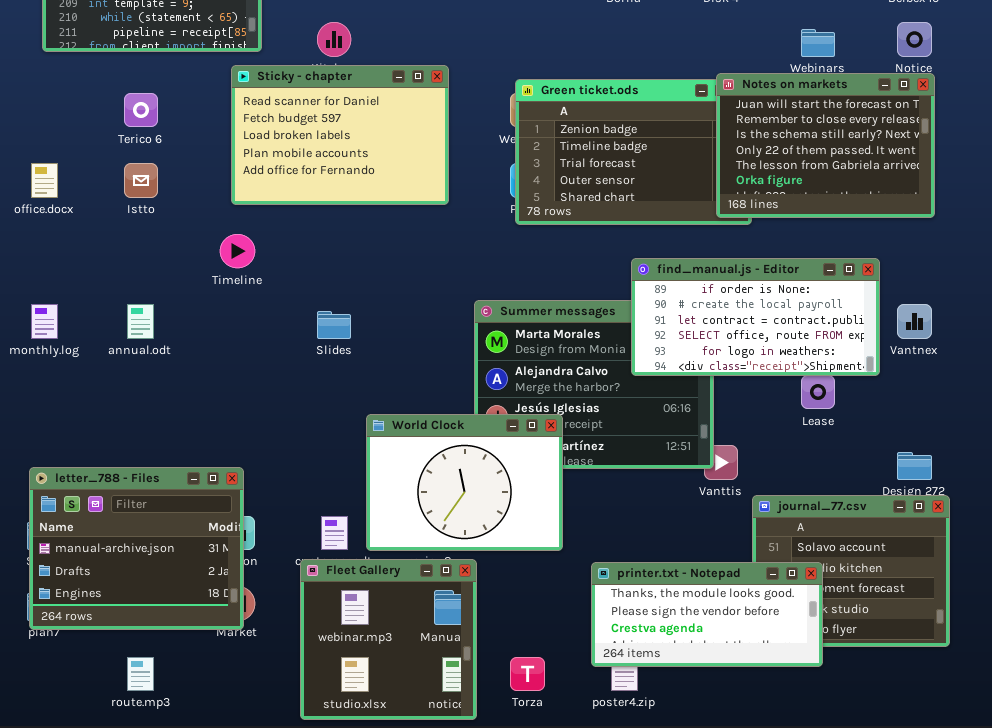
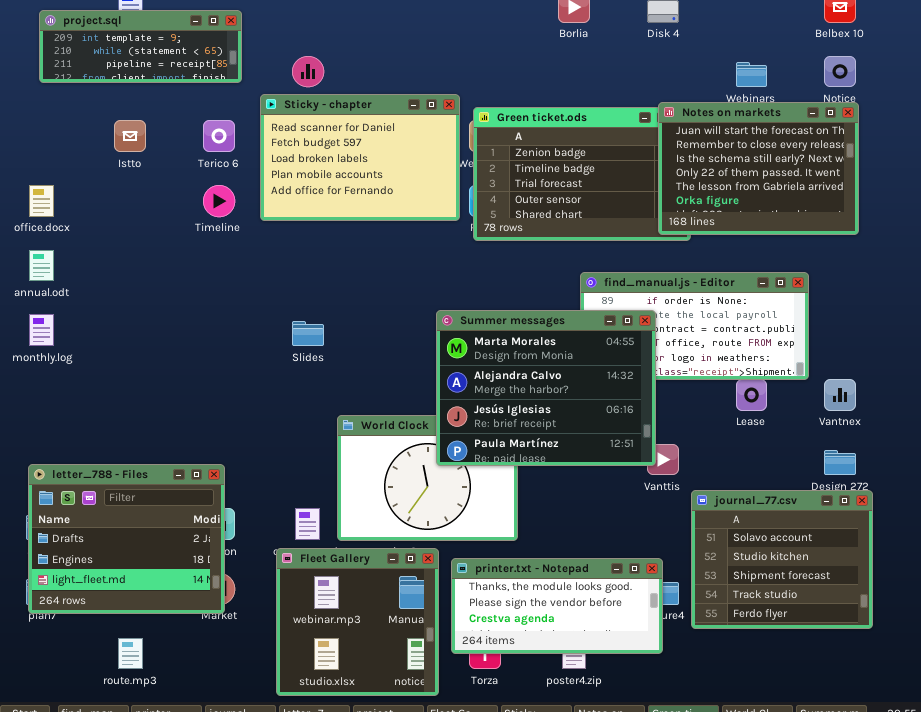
Sticky - chapter: [231,65,449,205] -> [260,94,460,221], moved
Terico 6: [124,93,158,127] -> [203,120,235,152], moved
Istto: [124,163,158,198] -> [114,120,146,152], moved
Timeline: [220,234,255,268] -> [203,185,235,217], moved
Summer messages: [474,300,714,469] -> [436,310,656,466], raised
annual.odt: [127,304,154,339] -> [29,250,54,281], moved
Vantnex: [897,304,932,339] -> [824,379,856,411], moved
letter_788 - Files: [29,467,244,630] -> [28,464,225,614], scrolled down 1 row
printer.txt - Notepad: [591,562,823,667] -> [451,558,663,654], moved

